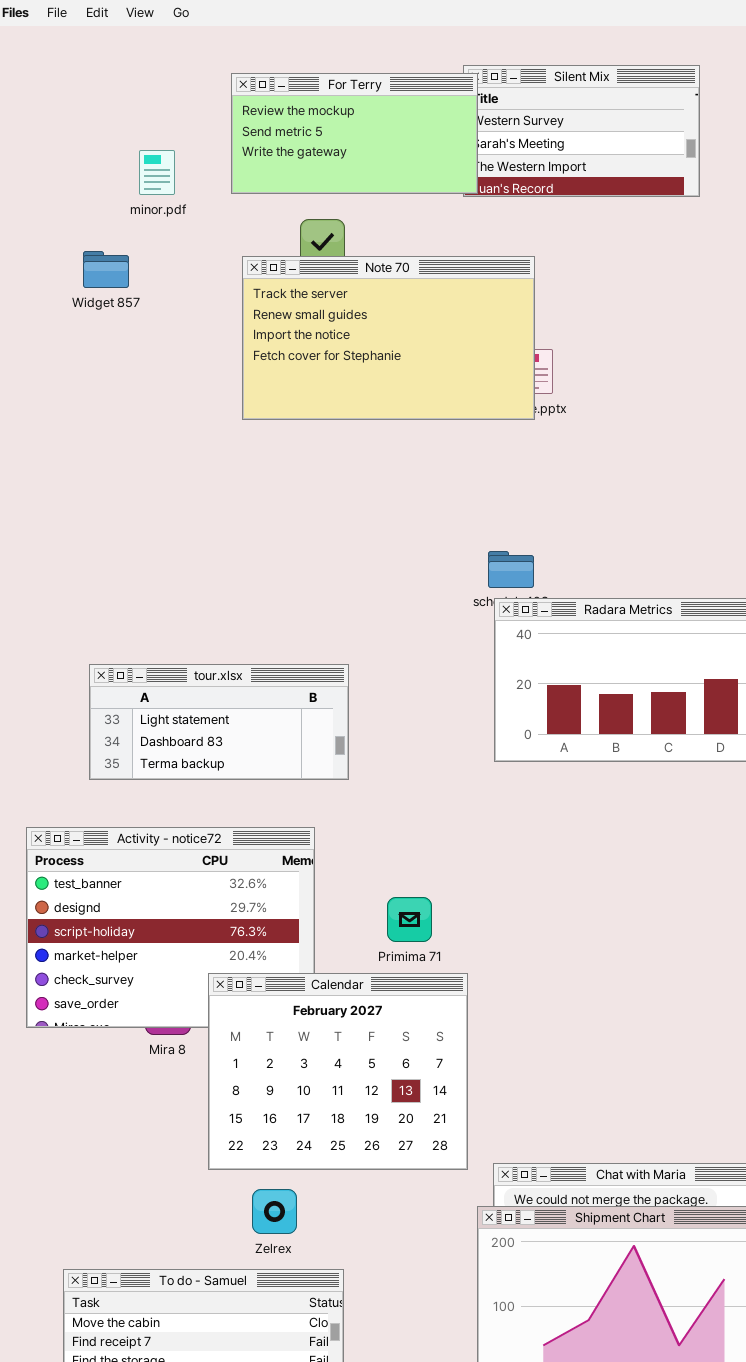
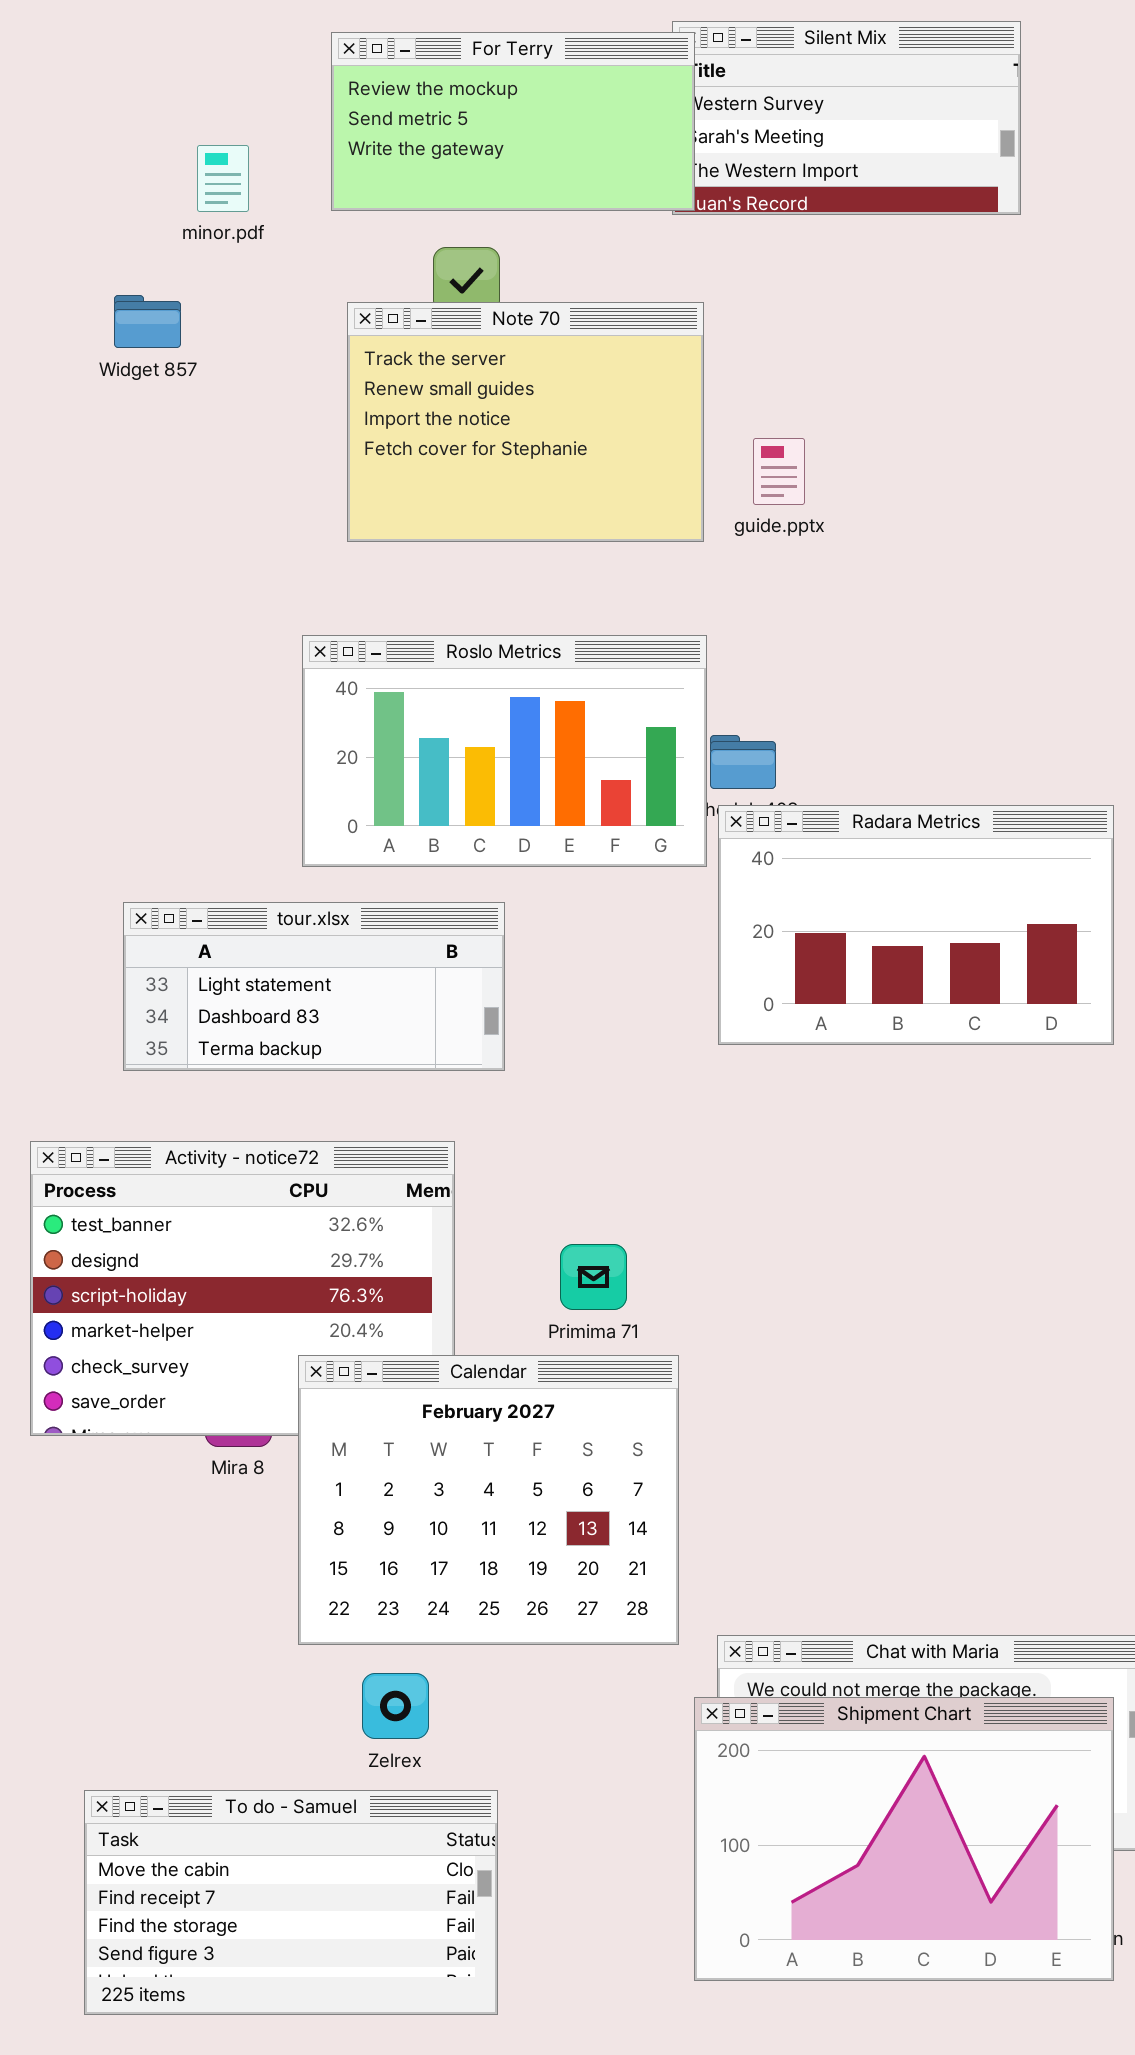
Note 70: [242,256,535,420] -> [347,302,704,542], resized
Roslo Metrics: none -> [302,635,707,867], opened

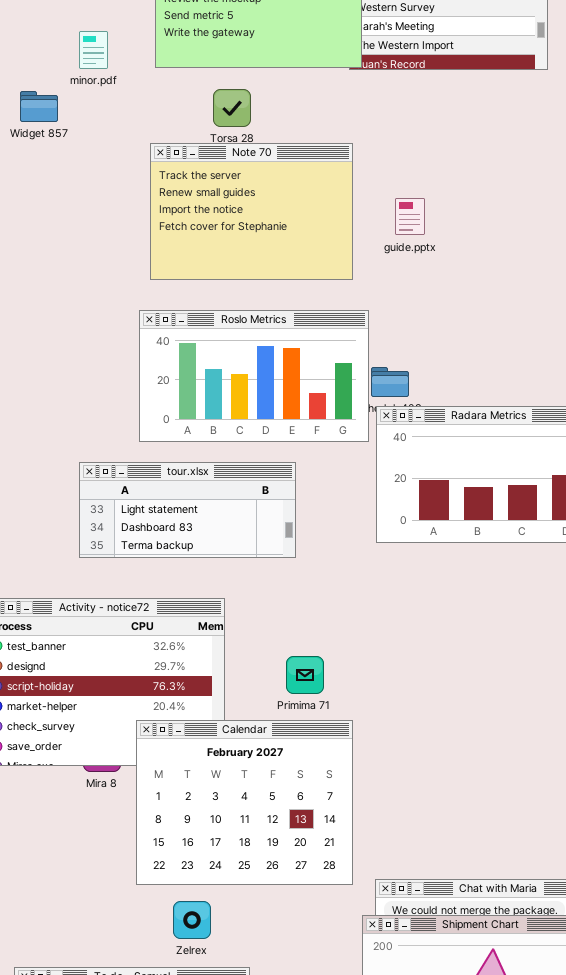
Widget 857: [114,295,181,348] -> [20,91,58,122], moved
Note 70: [347,302,704,542] -> [150,143,353,280], moved
tour.xlsx: [123,902,505,1071] -> [79,462,296,558], moved

